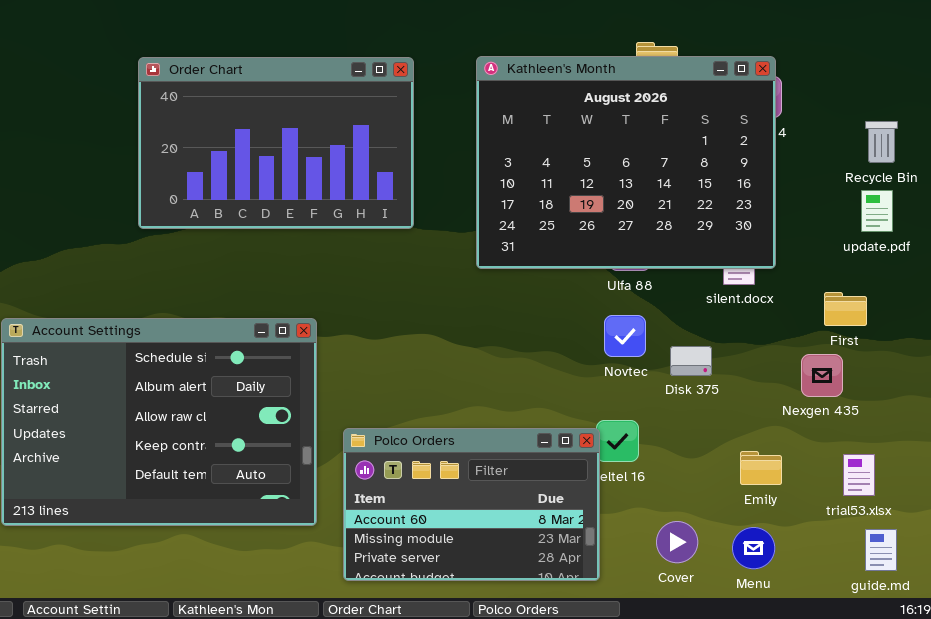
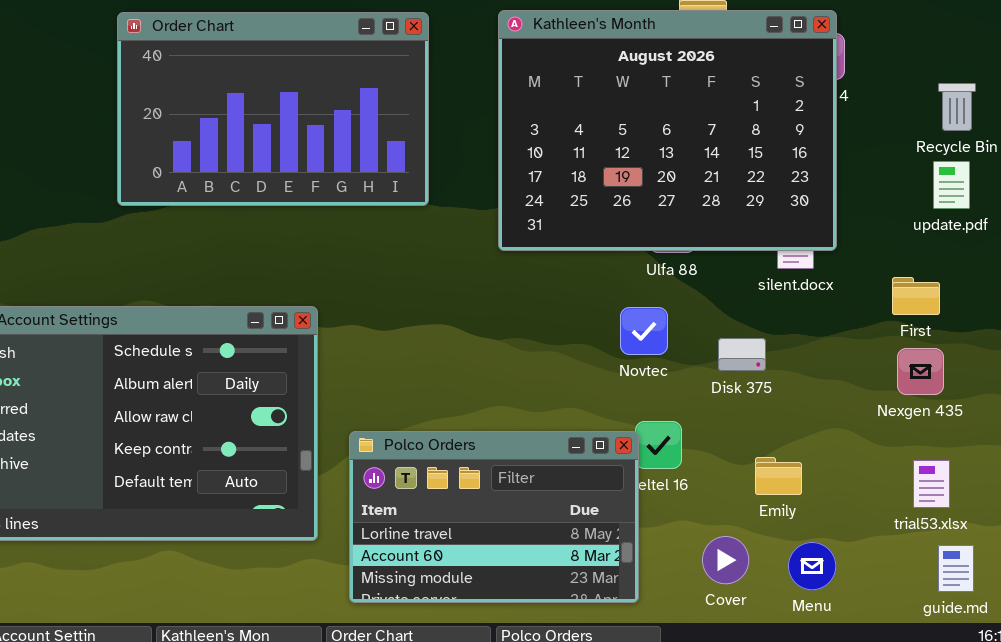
Novtec: [604,315,646,357] -> [620,307,668,355], moved
Nexgen 435: [801,354,843,397] -> [897,348,944,395], moved
Polco Orders: [343,428,600,581] -> [349,431,639,603], scrolled up 1 row
Emily: [740,451,782,485] -> [755,457,802,495], moved

